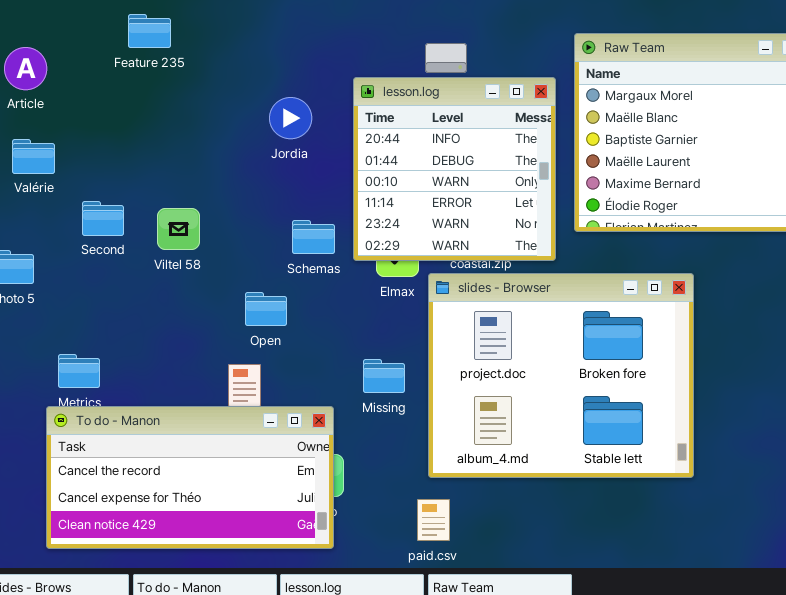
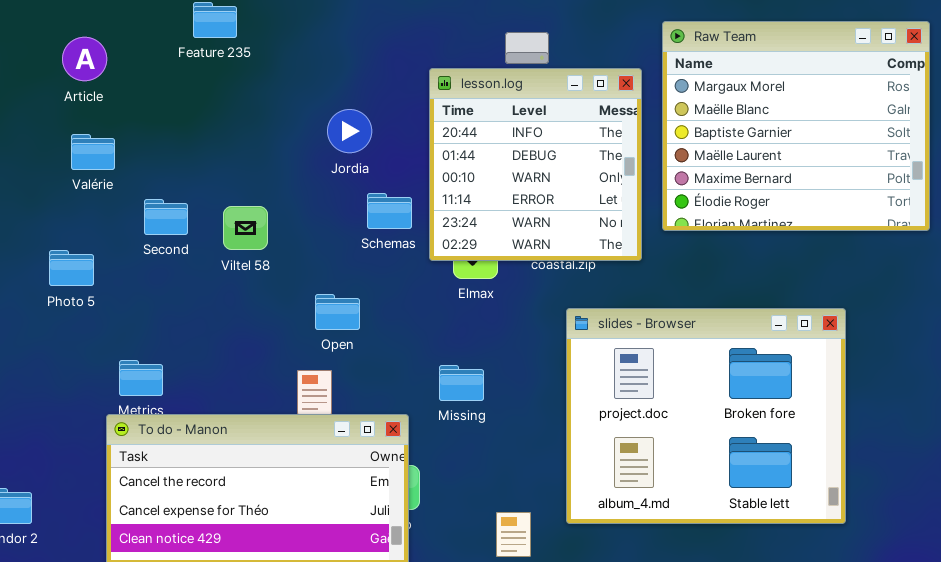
Jordia: [269,97,312,139] -> [327,109,372,153], moved
Schemas: [292,220,335,254] -> [367,193,412,229], moved
slides - Browser: [428,273,694,478] -> [566,308,846,524], moved

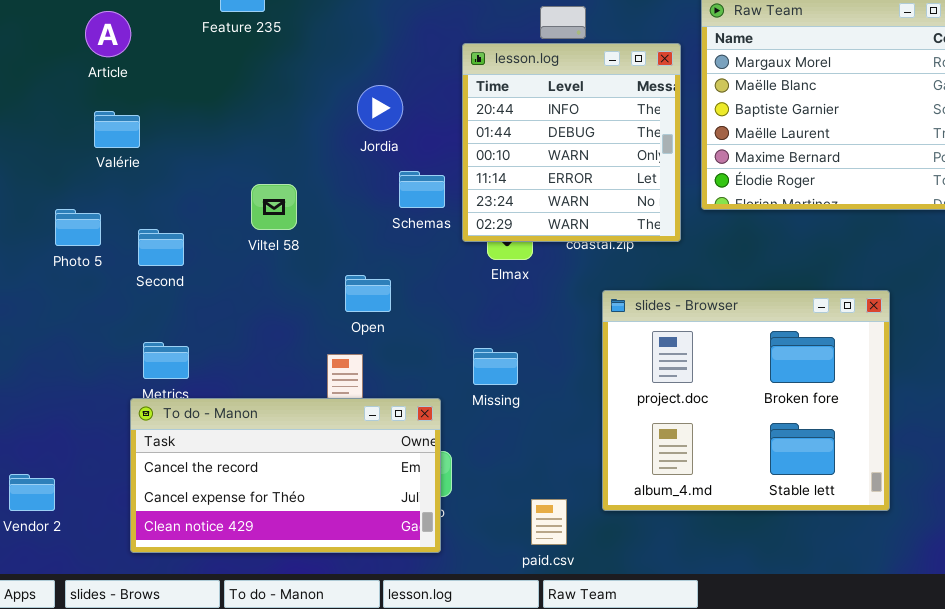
Second: [144,199,188,235] -> [138,229,184,266], moved
Photo 5: [49,250,94,286] -> [55,209,101,246], moved

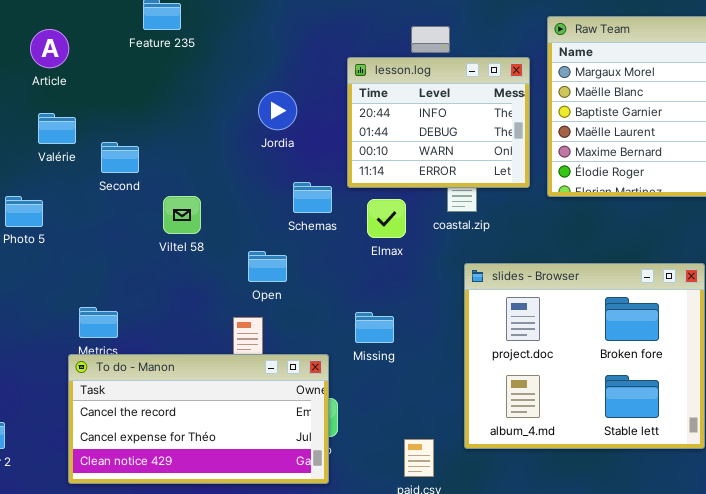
lesson.log: [462,43,681,242] -> [347,57,530,188], resized
Schemas: [399,171,445,208] -> [293,182,332,213], moved
Viltel 58: [251,184,297,230] -> [163,196,201,234], moved
Second: [138,229,184,266] -> [101,142,139,173], moved

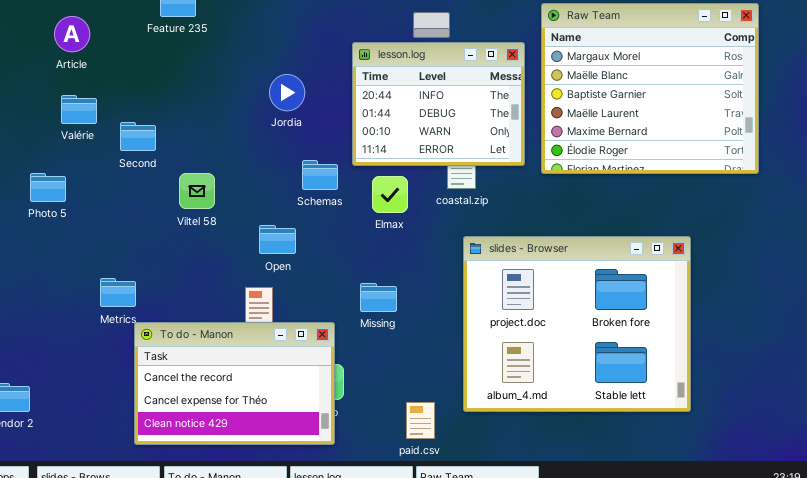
To do - Manon: [68,354,329,484] -> [134,322,335,445], resized

